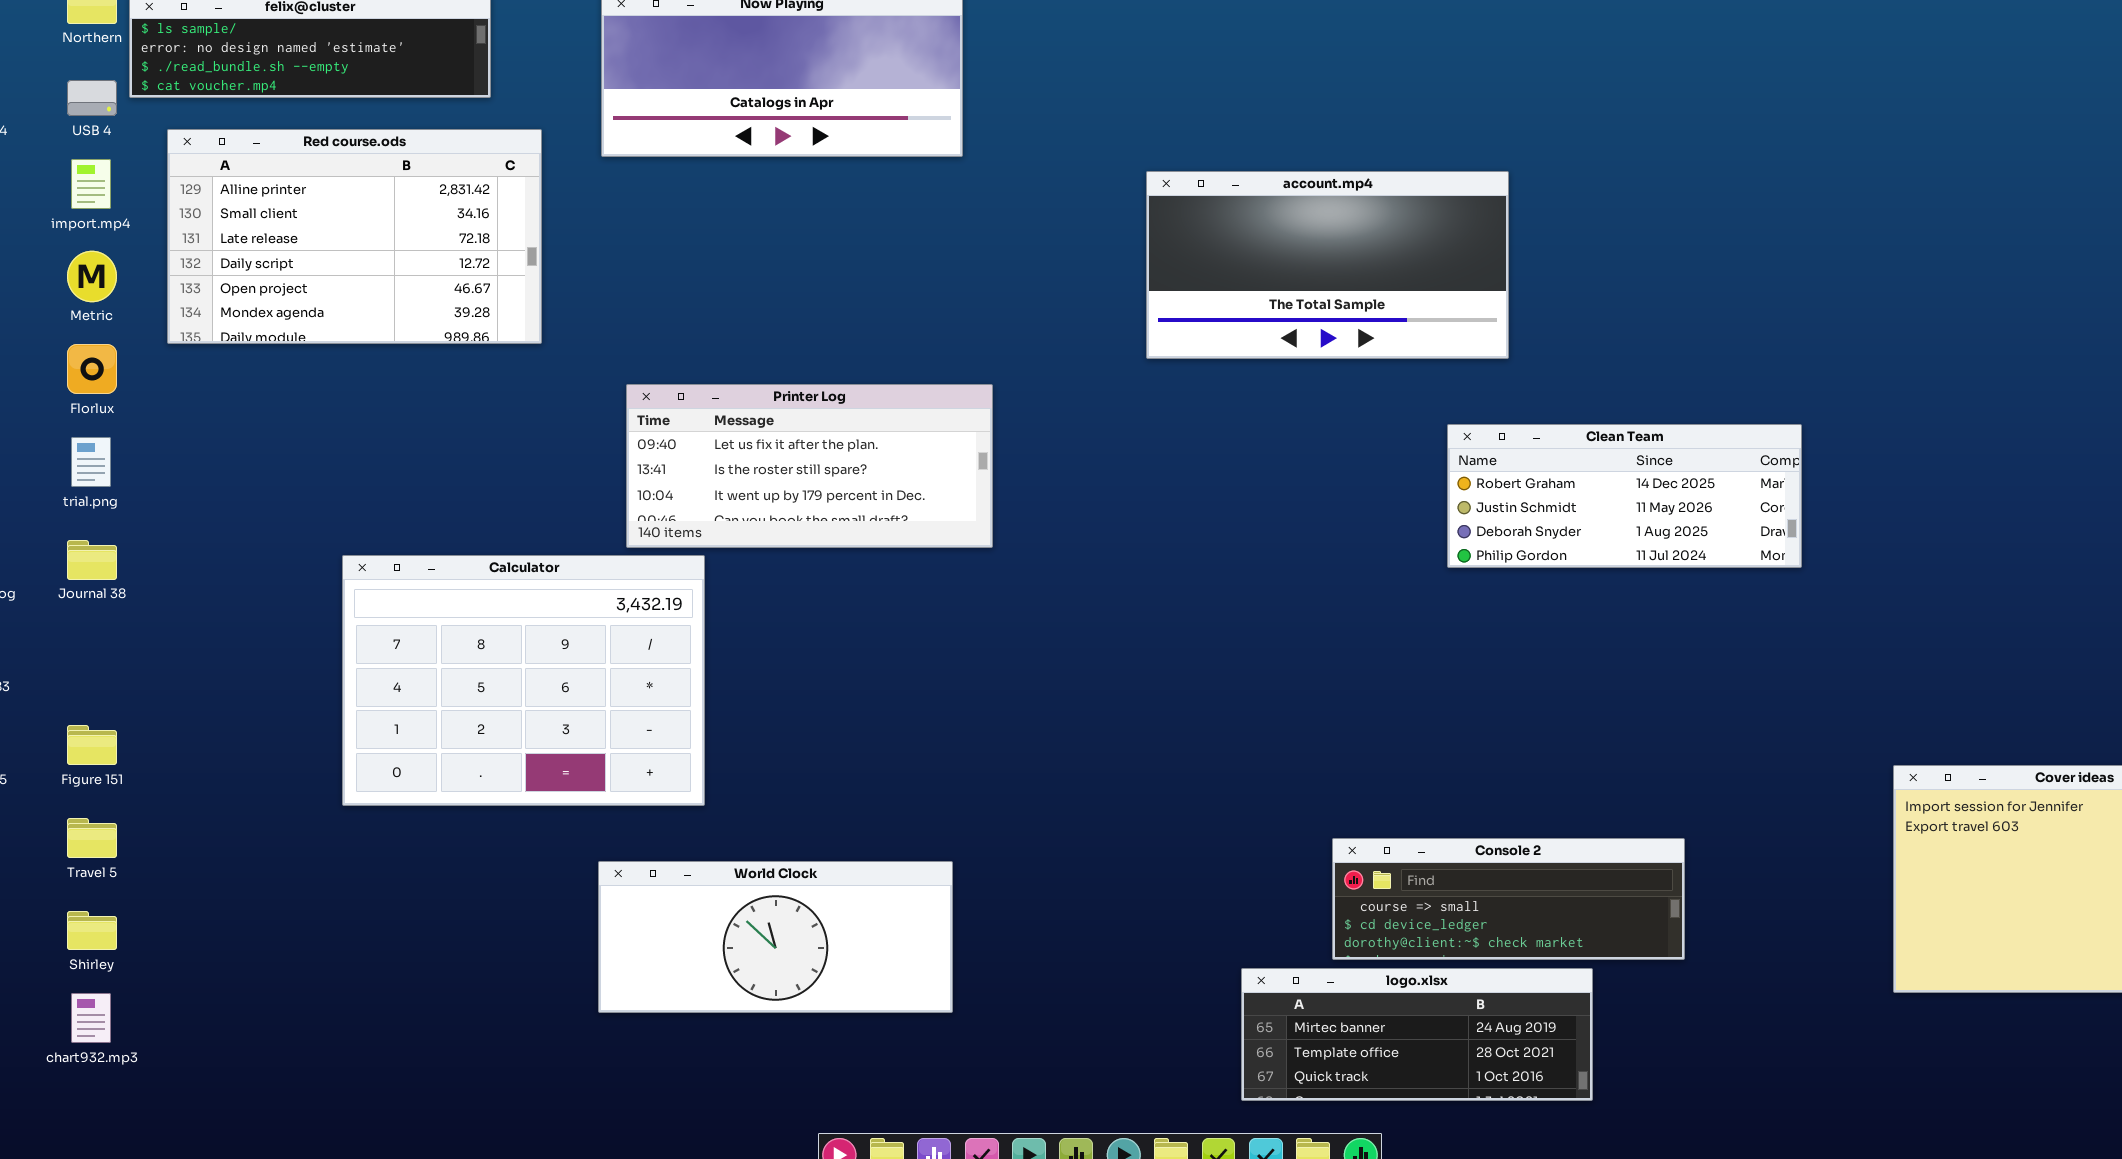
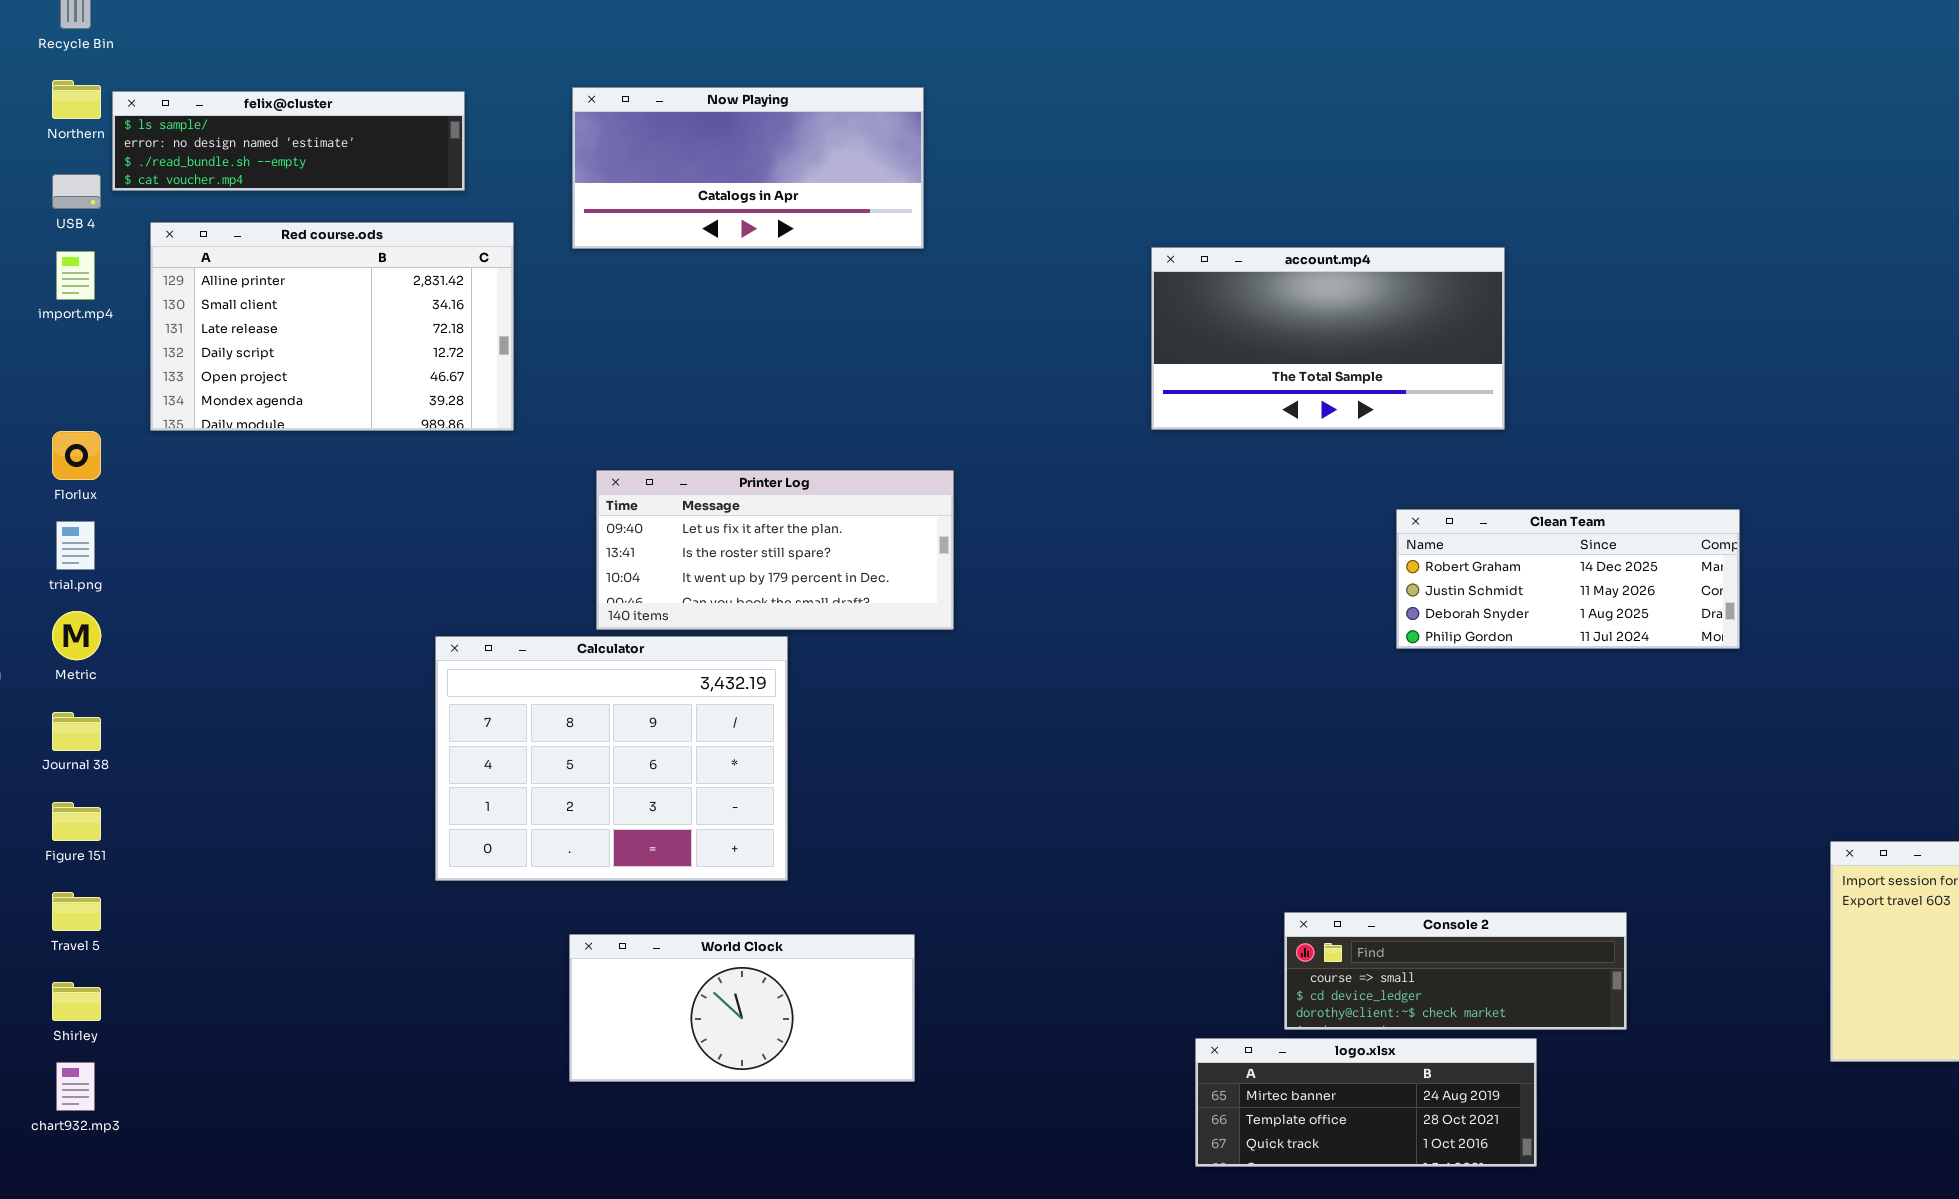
account.mp4: [1146,171,1509,359] -> [1151,247,1505,430], moved
Metric: [67,251,117,302] -> [52,611,101,660], moved
Journal 38: [67,540,117,580] -> [52,712,101,751], moved
Calculator: [342,555,705,806] -> [435,636,788,881], moved

